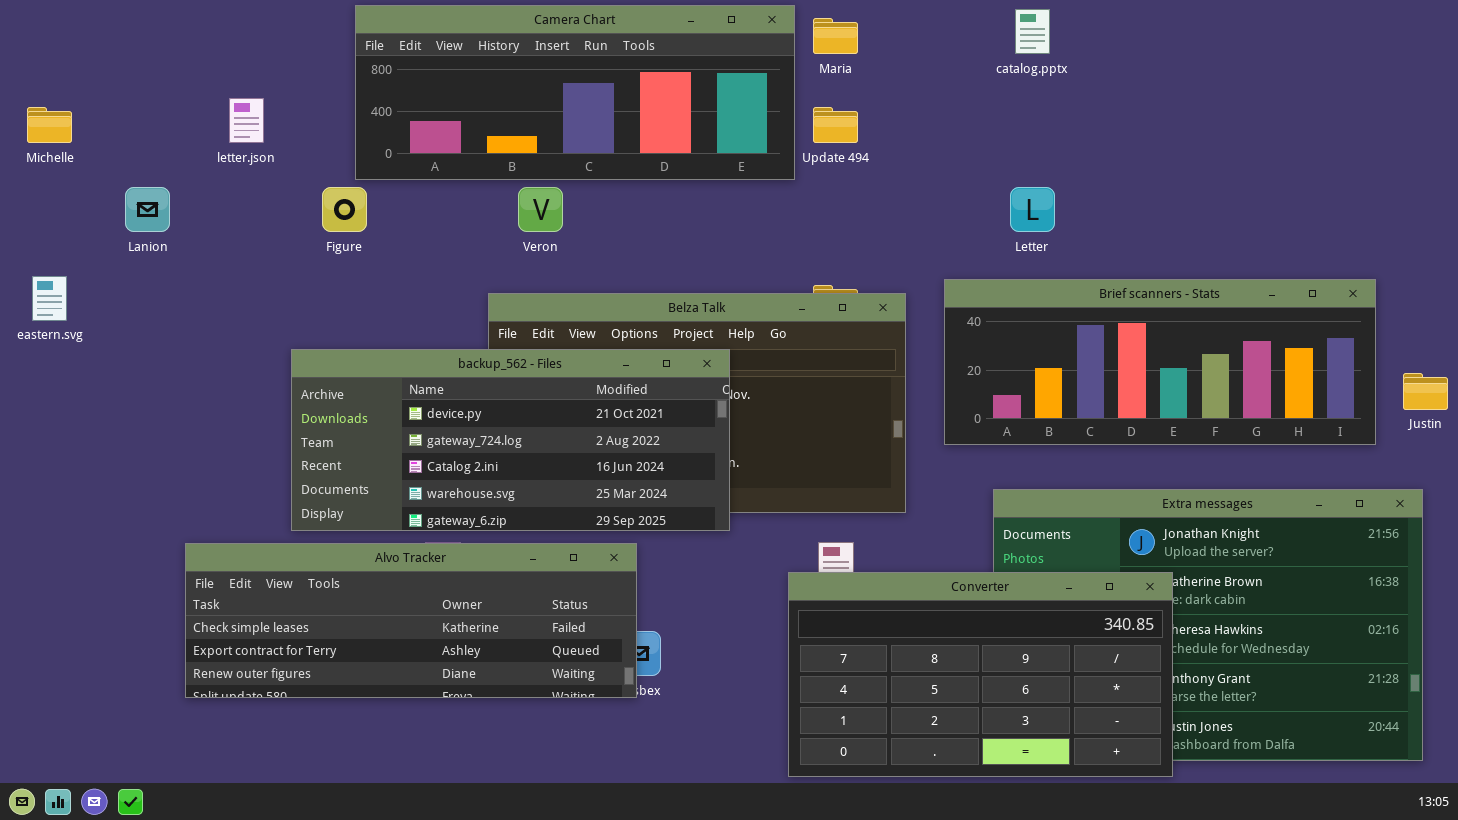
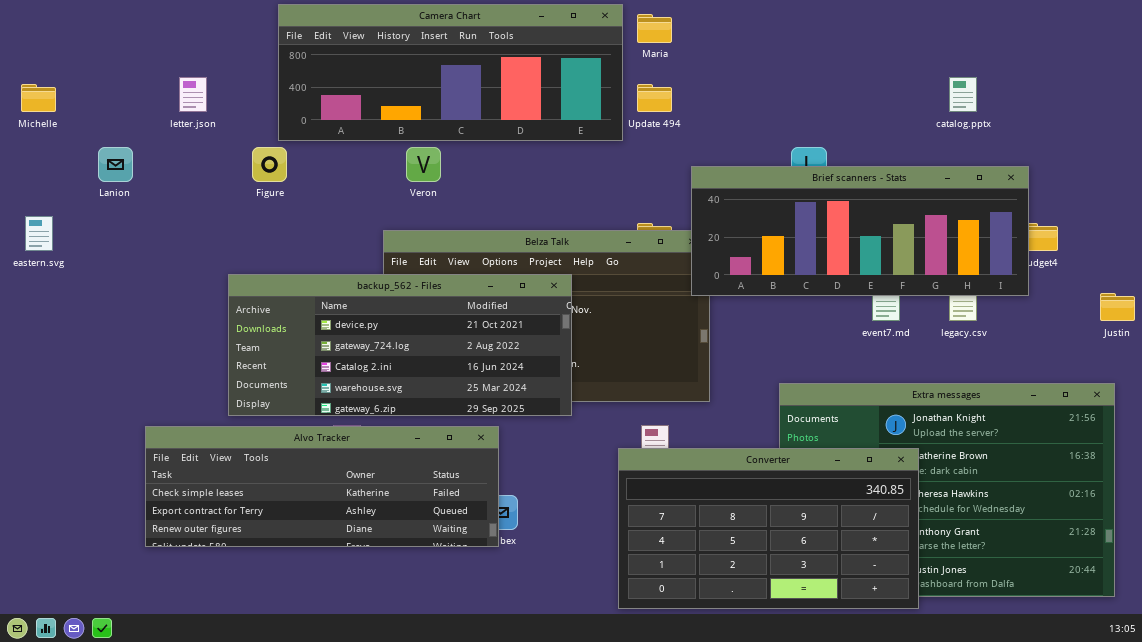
catalog.pptx: [1015,9,1050,54] -> [949,77,977,112], moved
Brief scanners - Stats: [944,279,1376,445] -> [691,166,1029,296], moved

